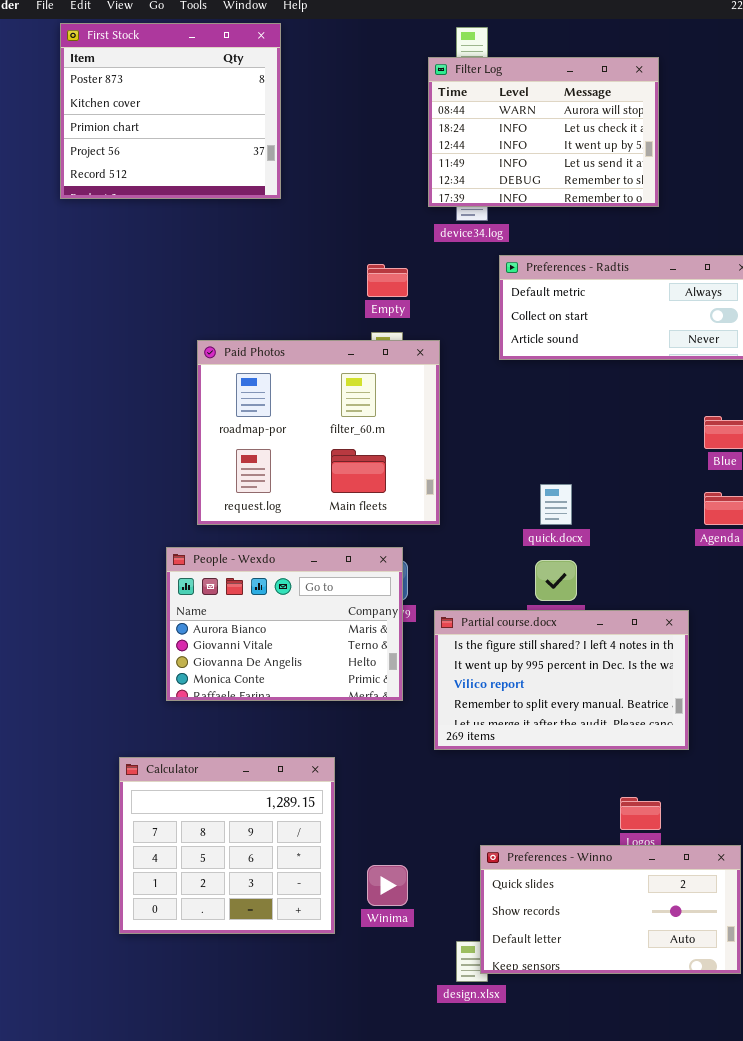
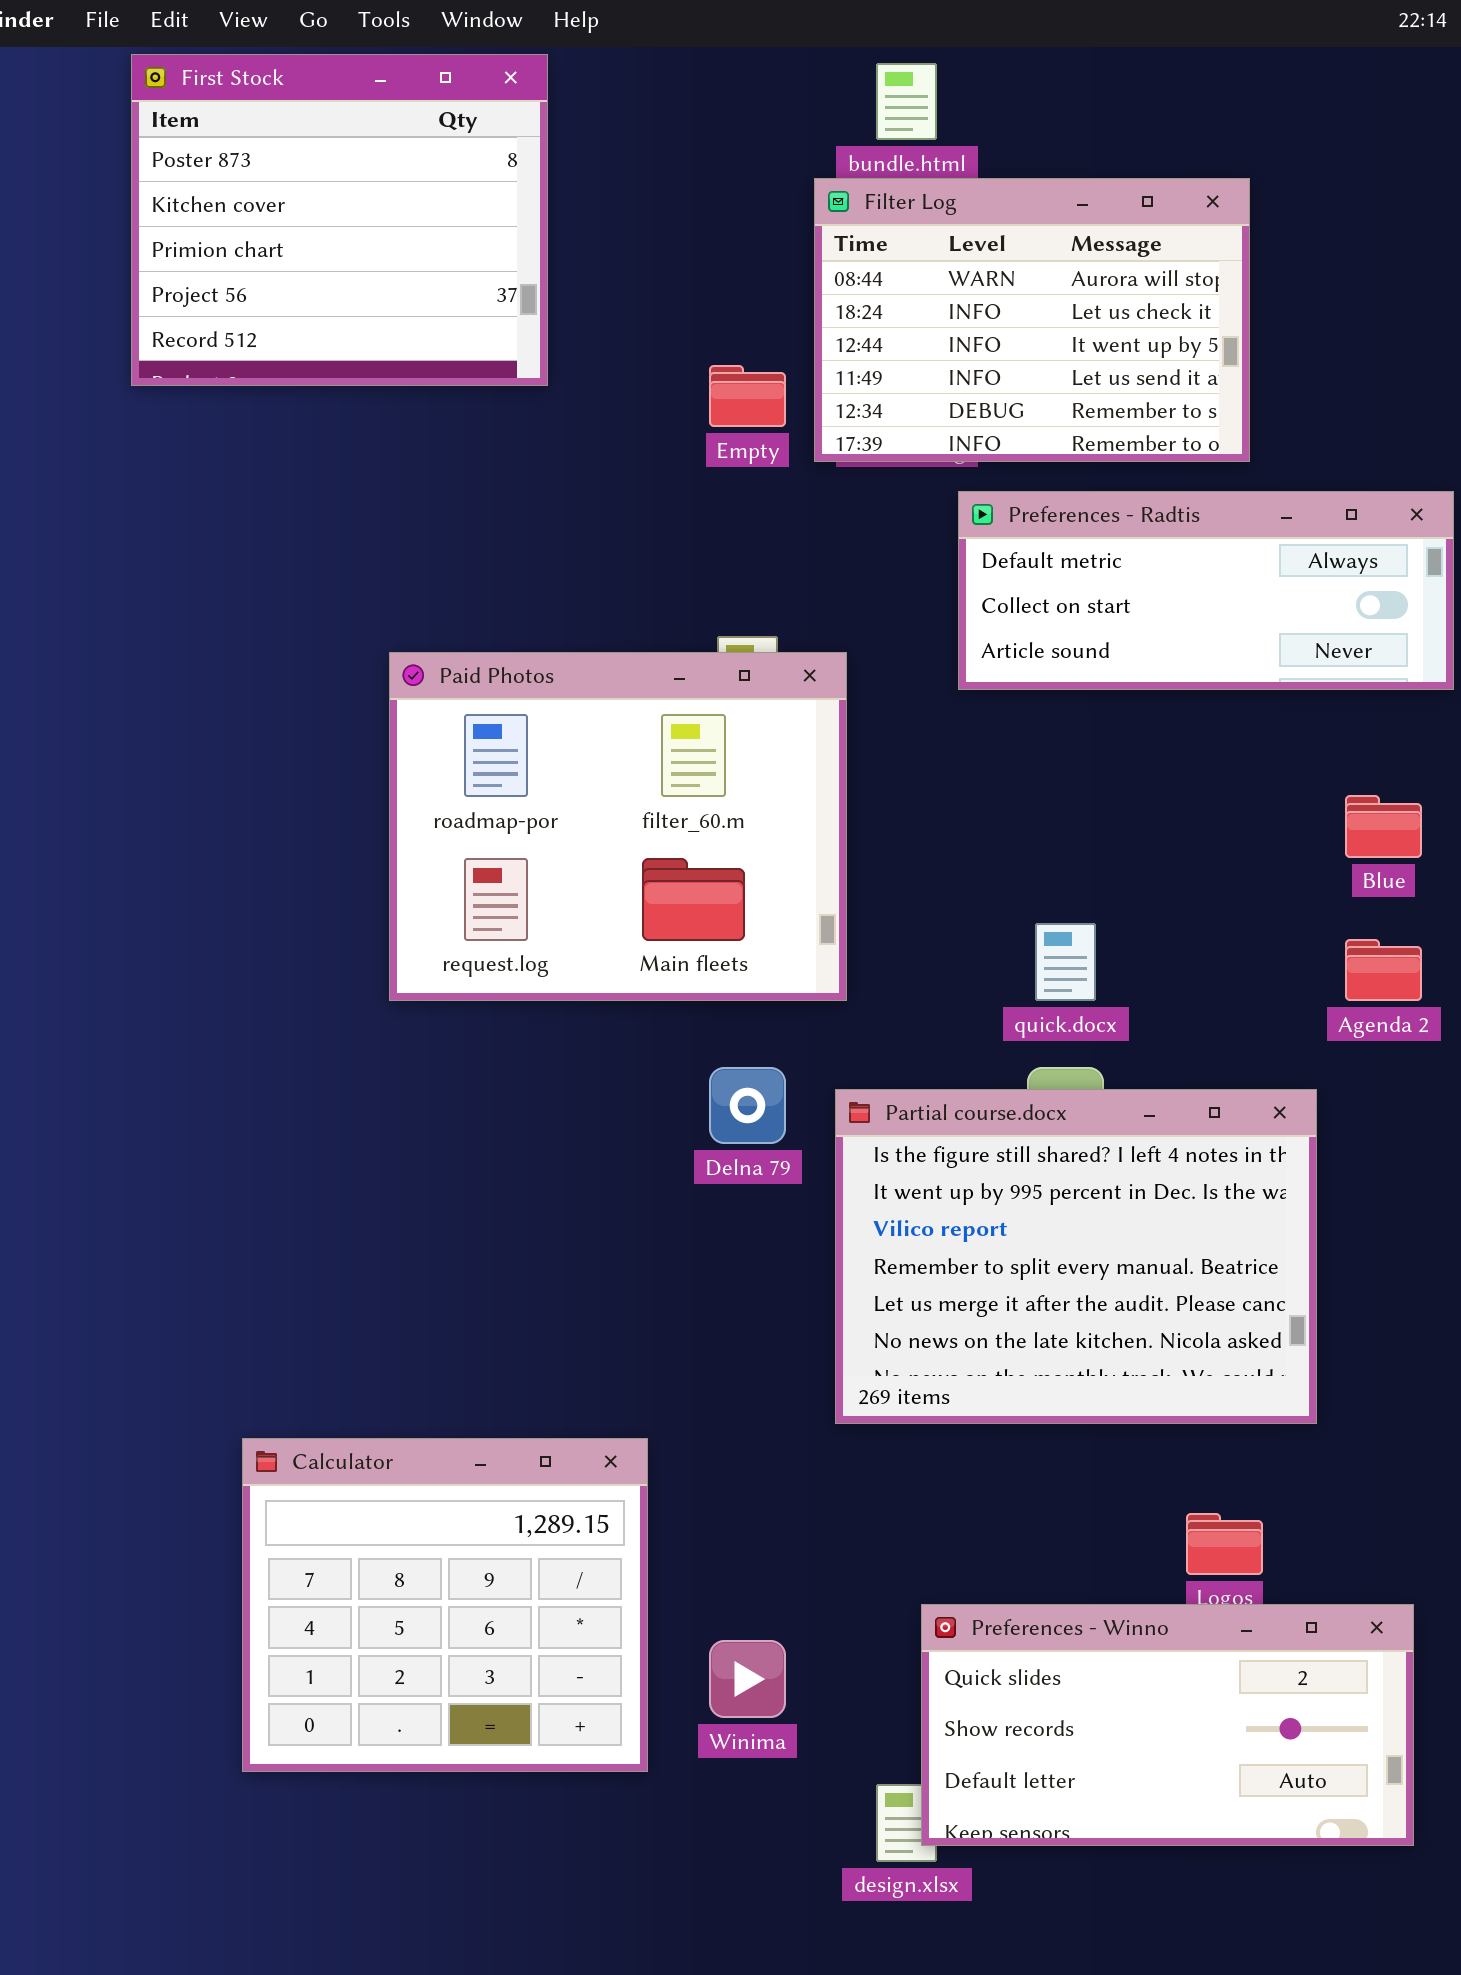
Filter Log: [428,57,659,207] -> [814,178,1250,462], moved
Empty: [367,264,408,297] -> [709,365,786,427], moved
People - Wexdo: [166,547,403,701] -> none, closed
Partial course.docx: [434,610,689,750] -> [835,1089,1317,1424], resized

